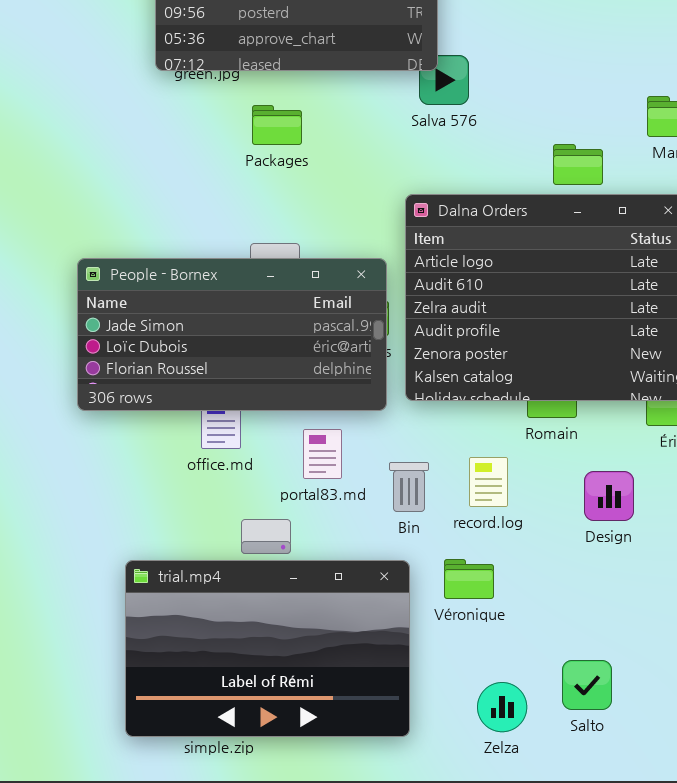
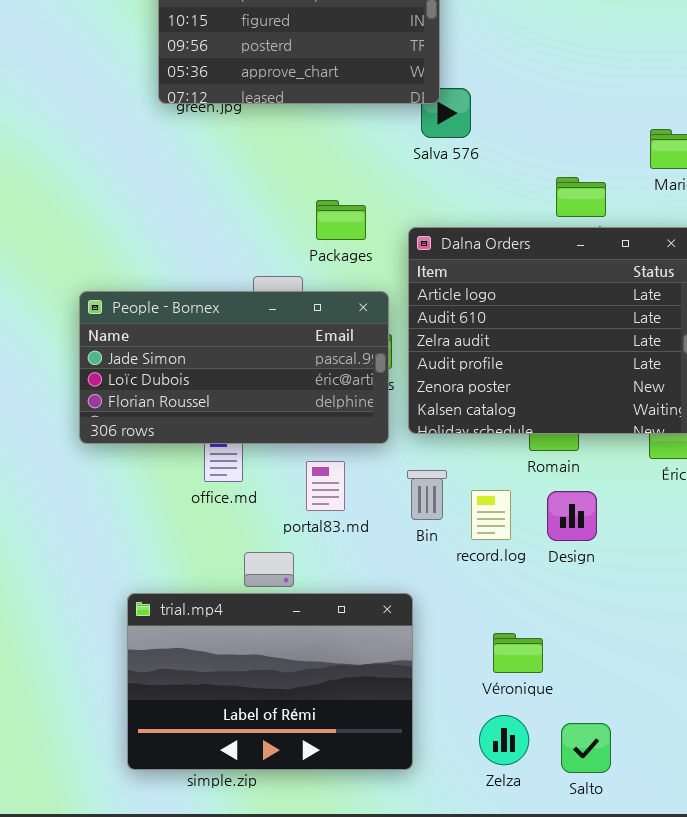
Packages: [252,105,302,145] -> [316,200,366,240], moved
Bin: [389,462,429,512] -> [407,470,447,520], moved
Design: [584,471,634,521] -> [547,491,597,541], moved
Véronique: [444,559,494,599] -> [493,633,543,673], moved
Salto: [562,660,612,710] -> [561,723,611,773], moved

